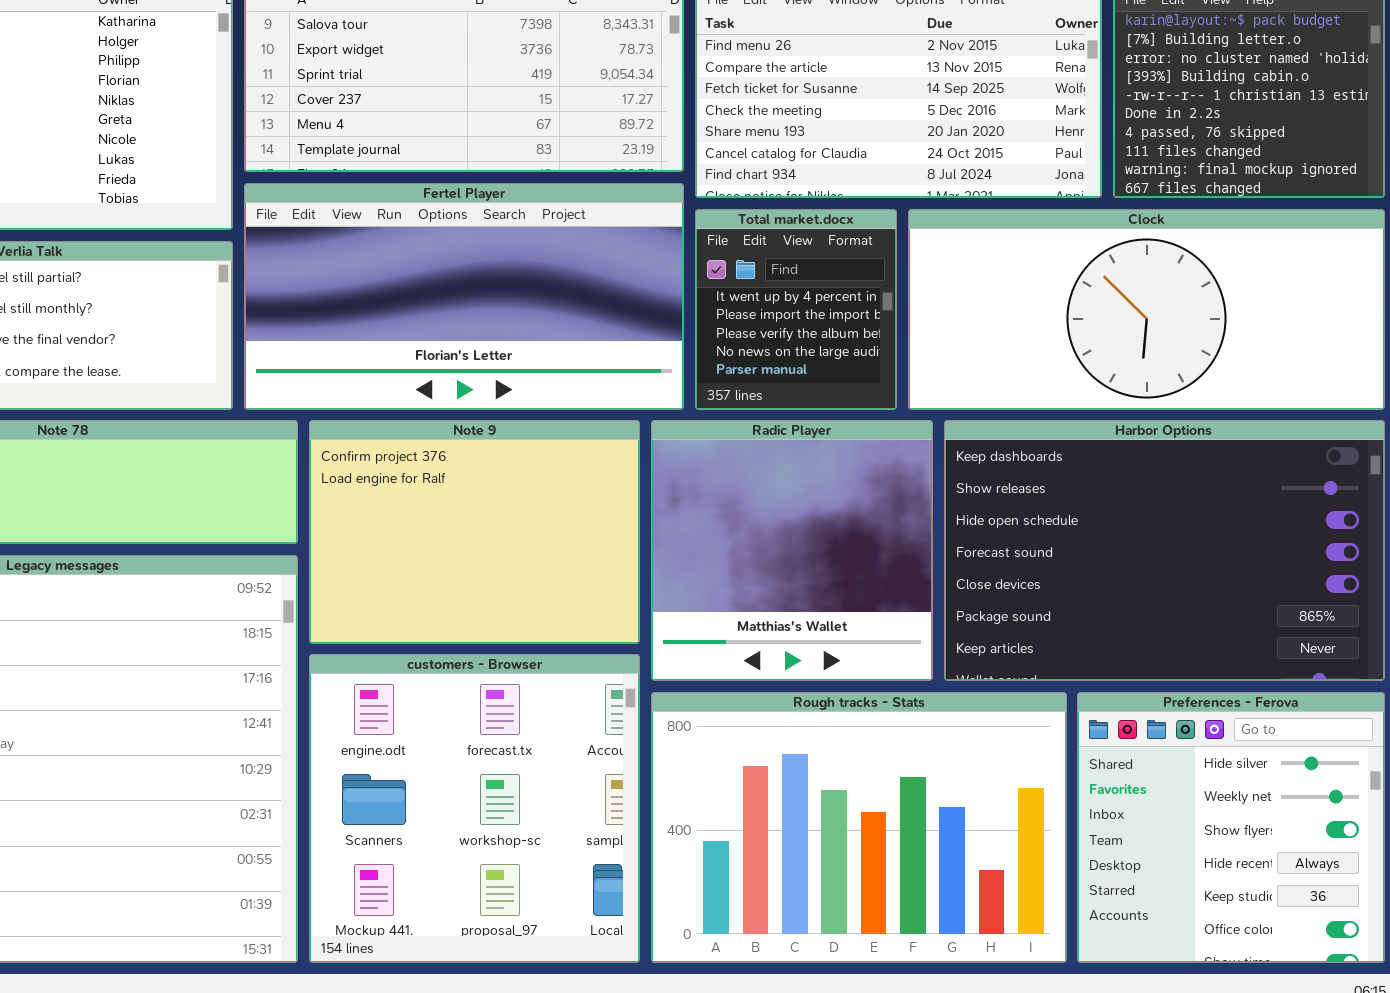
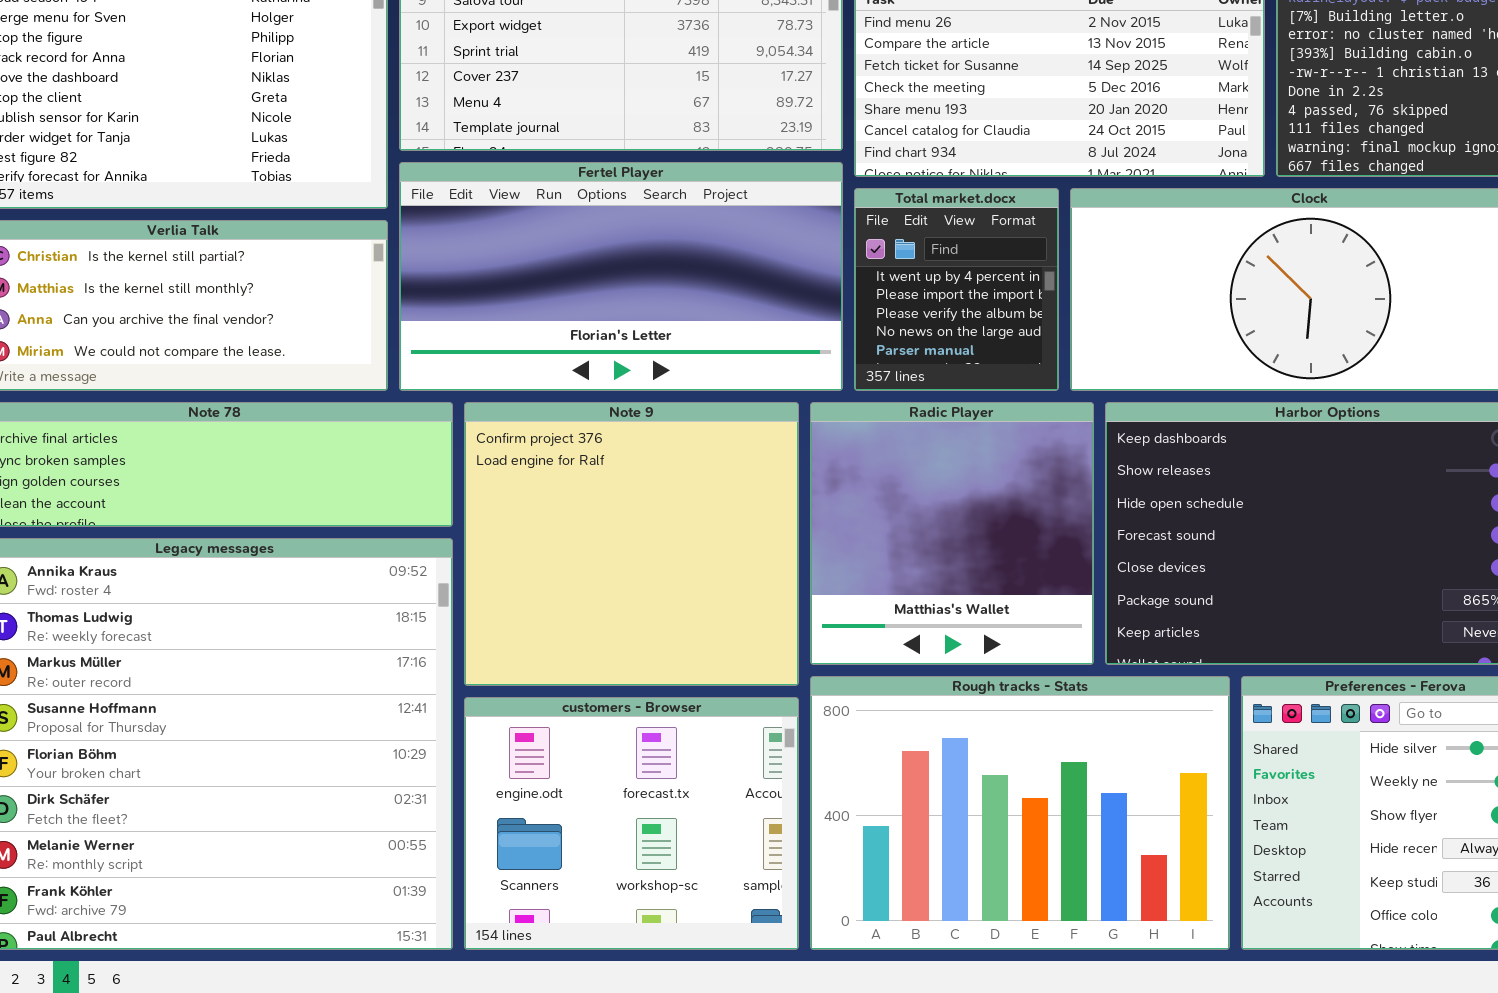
Note 9: [309,420,640,644] -> [464,402,799,686], resized
customers - Browser: [309,654,640,963] -> [464,697,799,950], resized

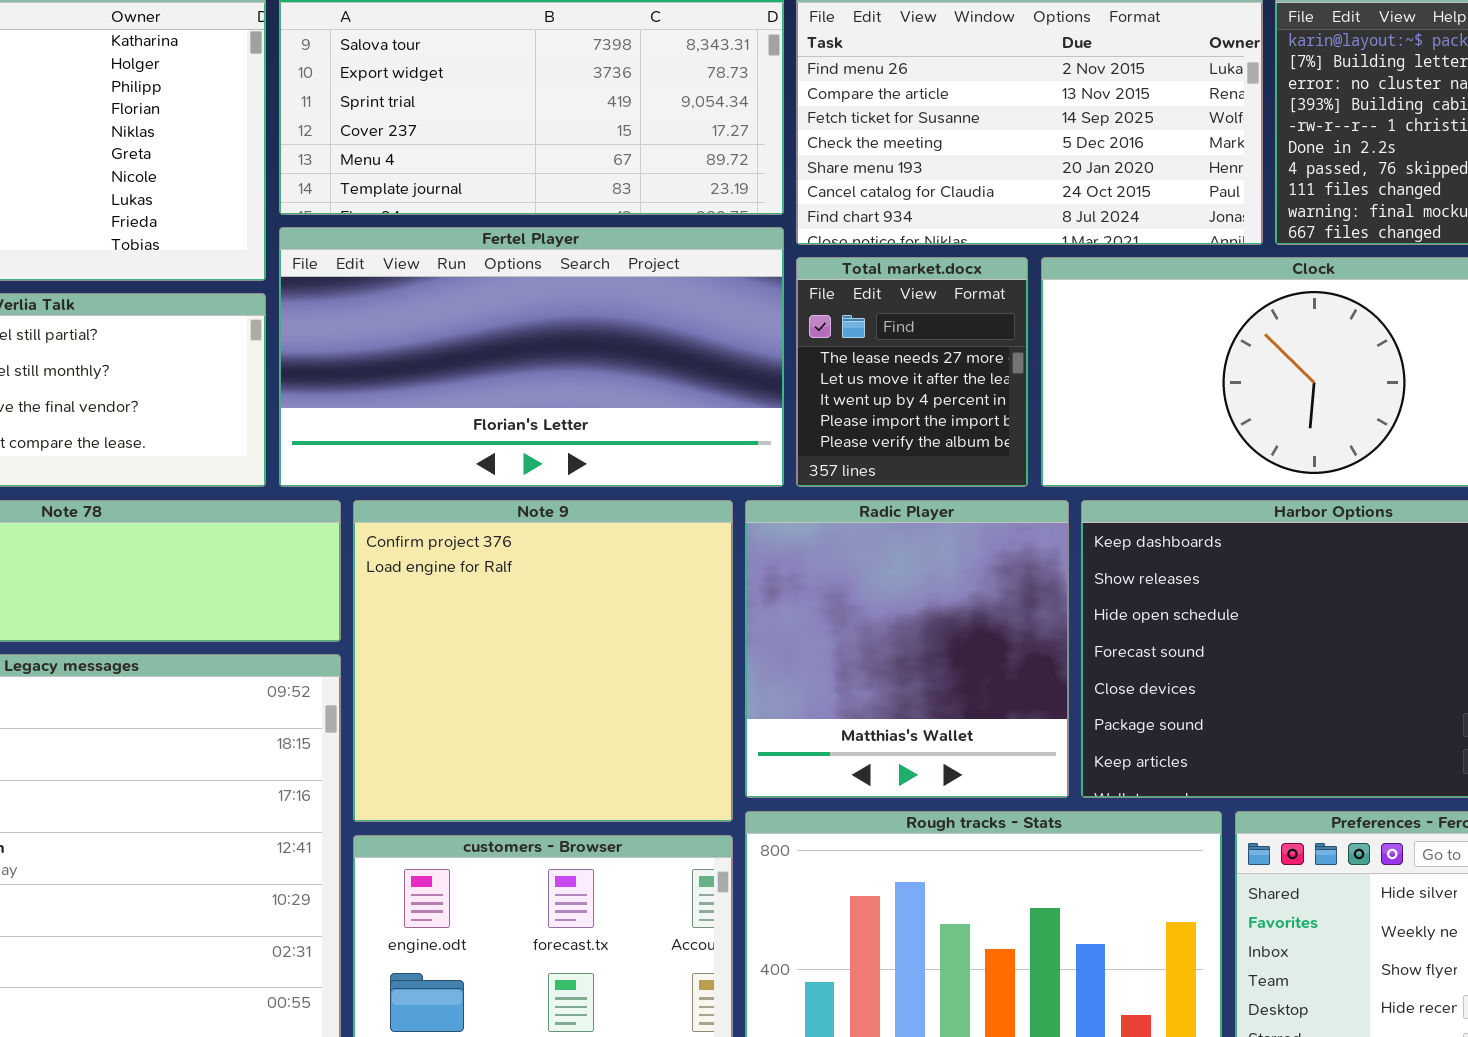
Total market.docx: [854,188,1059,391] -> [796,257,1028,487], scrolled up 2 rows

